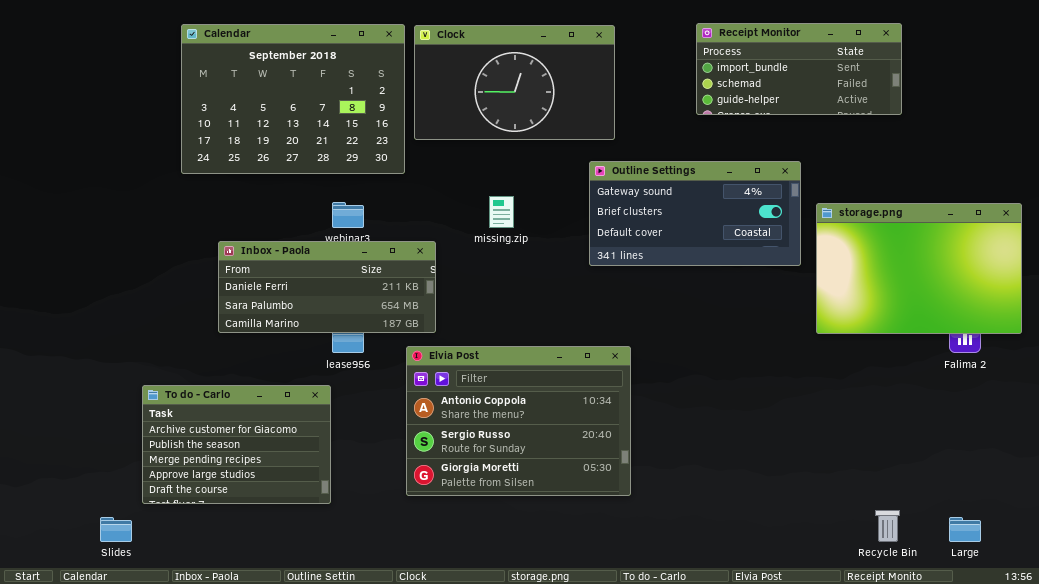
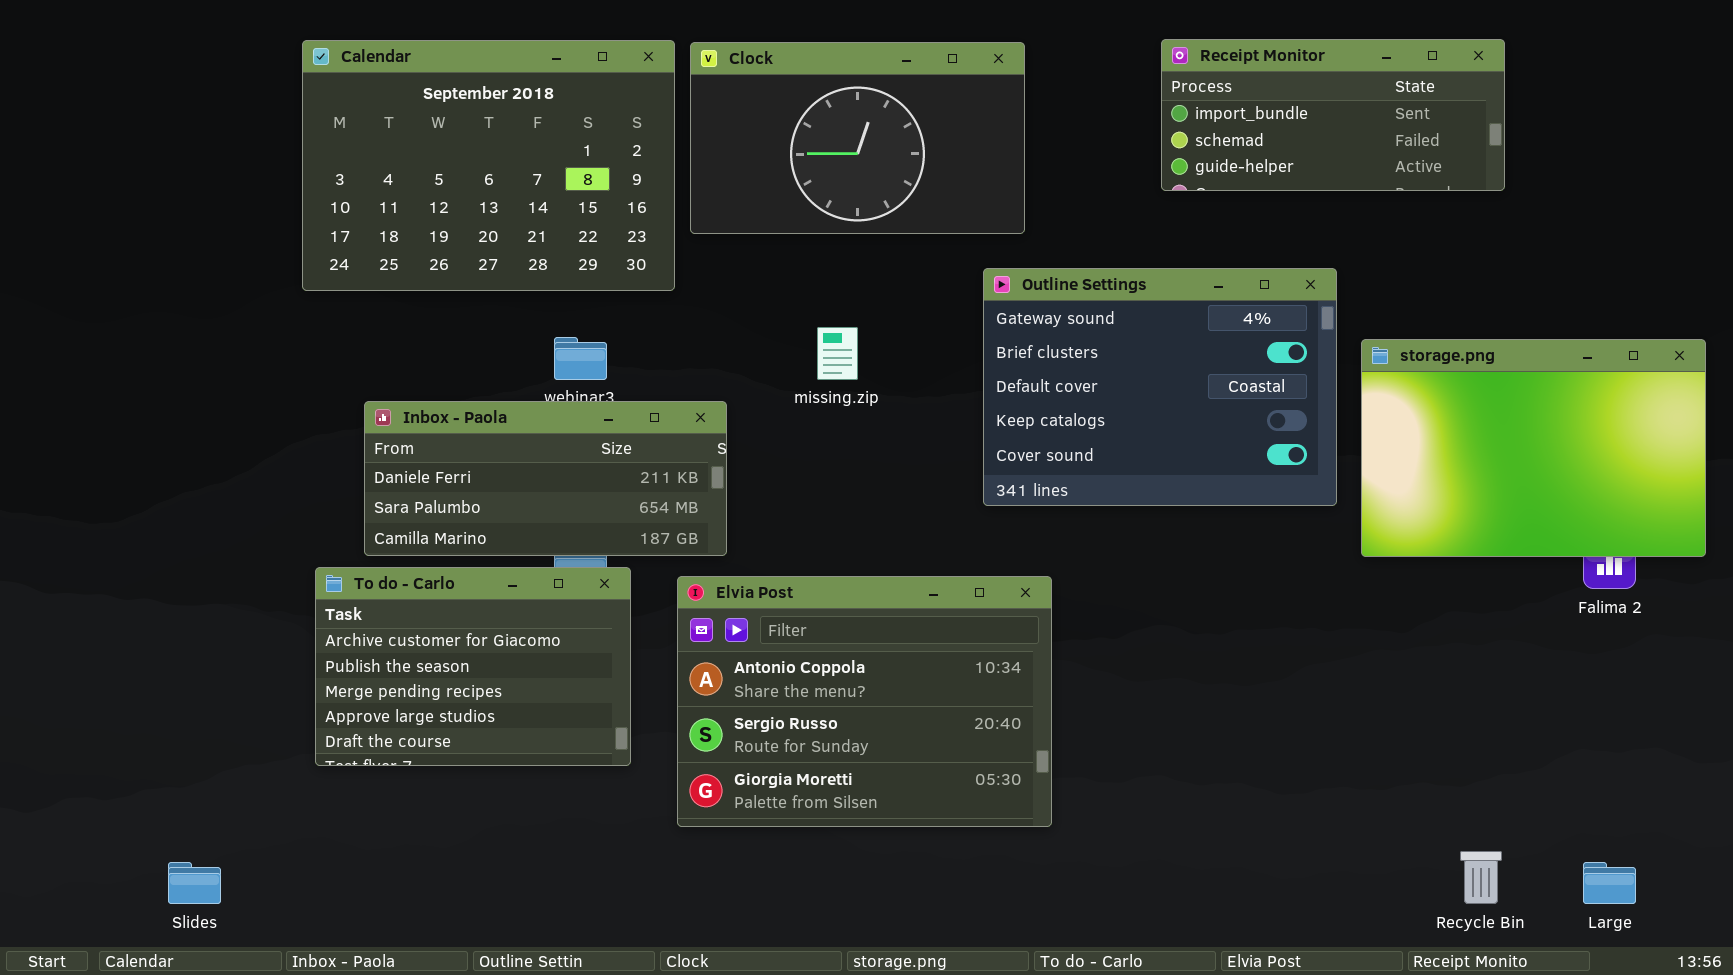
Outline Settings: [589,161,801,266] -> [983,268,1337,506], resized
To do - Carlo: [142,385,331,504] -> [315,567,631,766], moved

